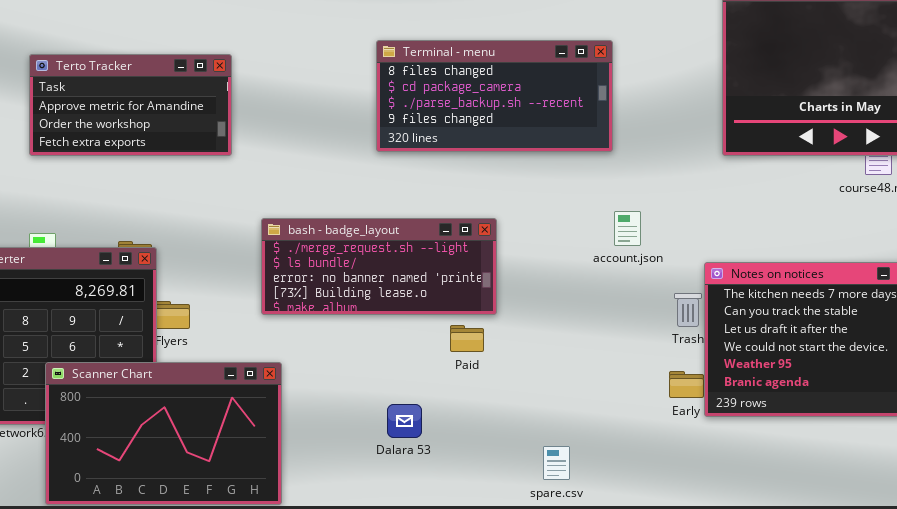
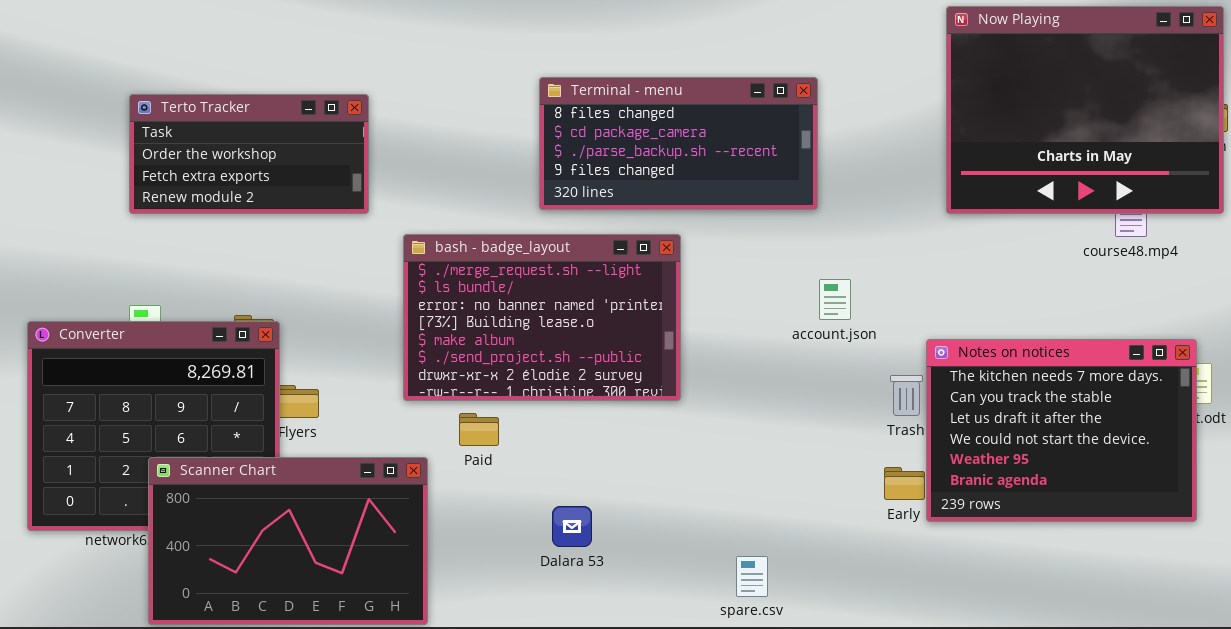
Terto Tracker: [29,54,232,156] -> [129,94,369,214], scrolled down 1 row
bash - badge_layout: [261,218,497,315] -> [403,234,681,401], resized
Paid: [450,325,484,352] -> [459,413,499,446], moved

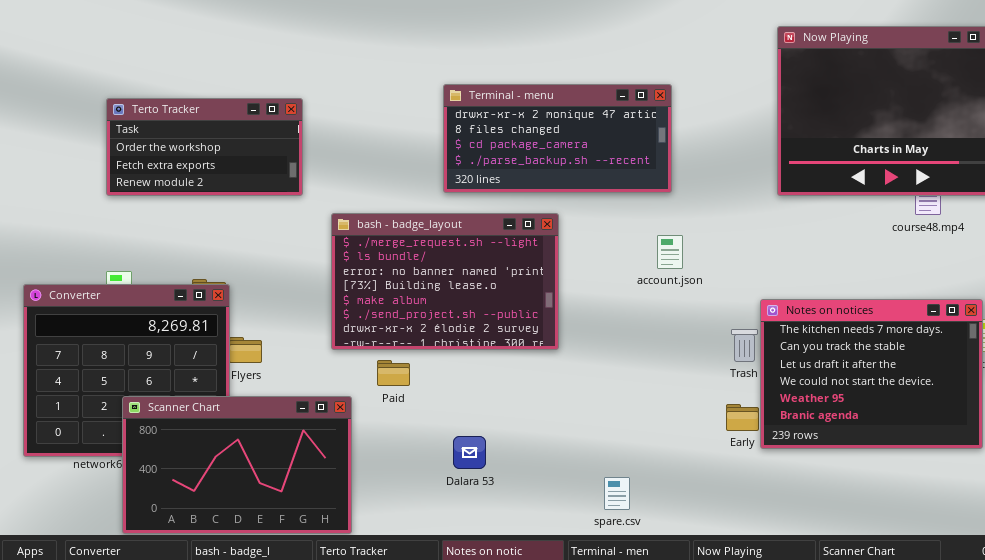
Terminal - menu: [539,77,818,210] -> [443,84,672,193], scrolled up 1 row
account.json: [819,279,851,320] -> [657,235,683,269], moved

